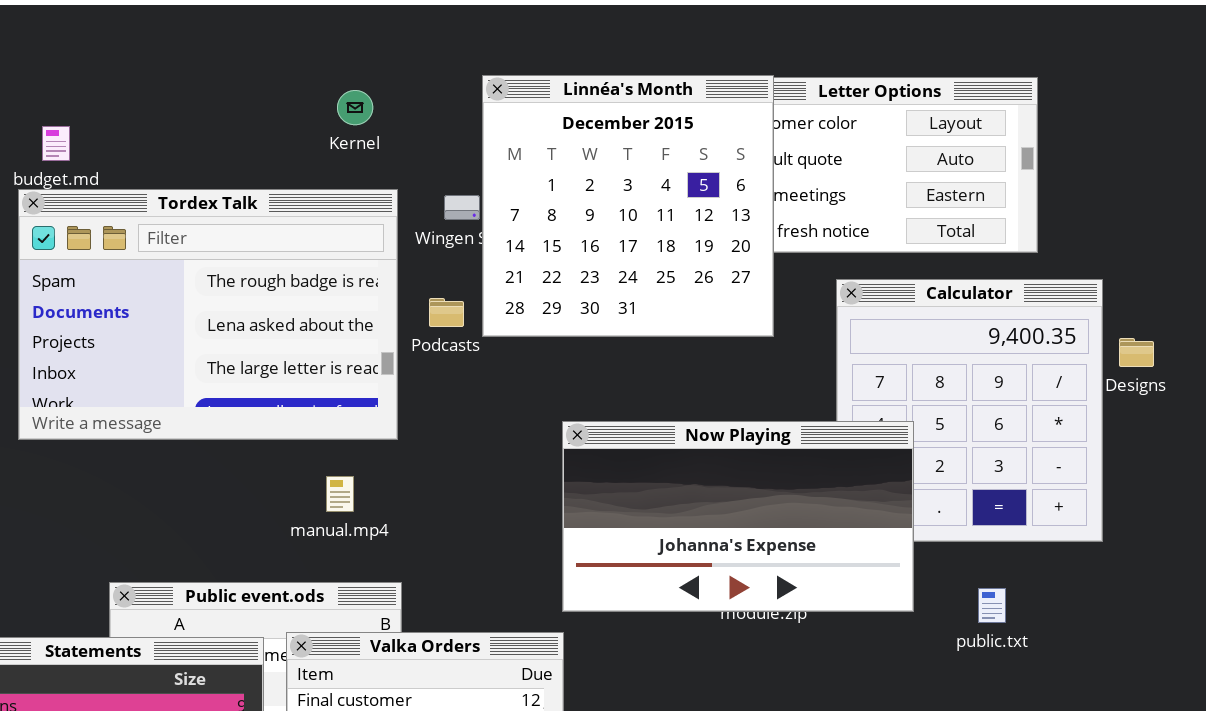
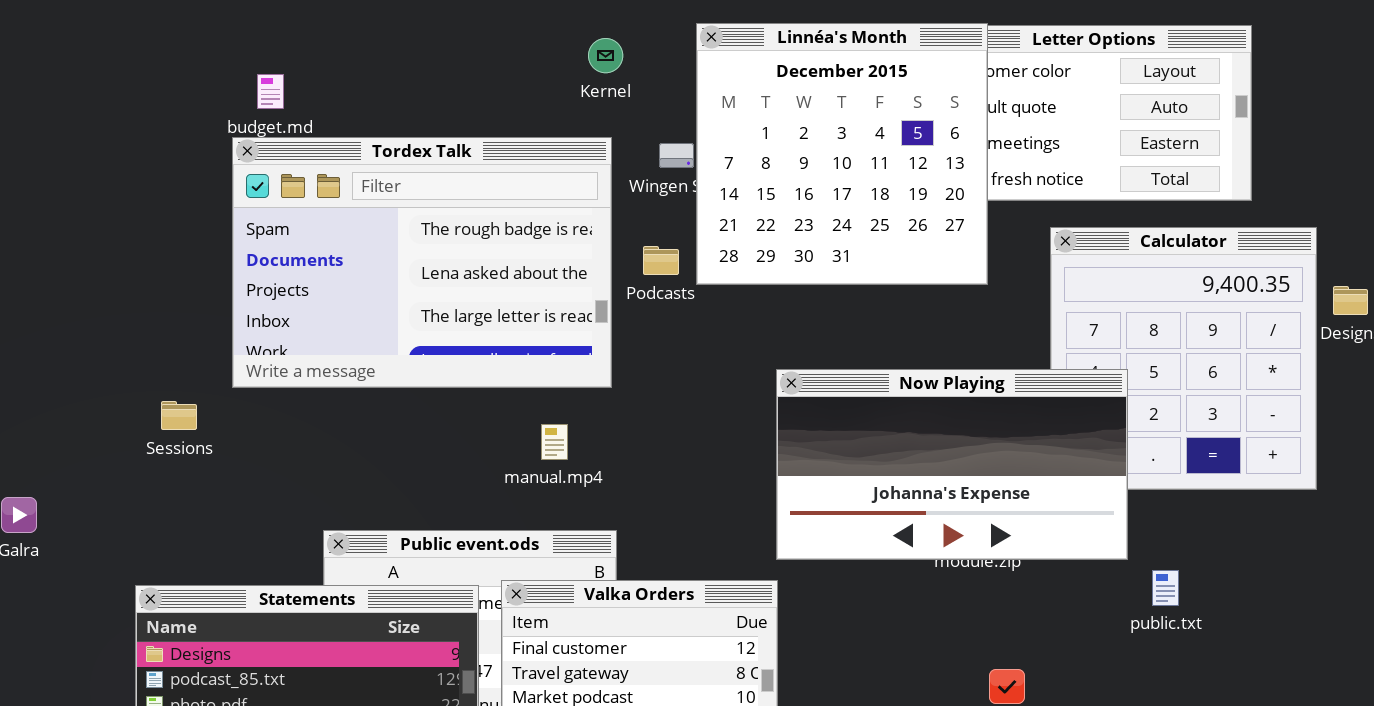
Kernel: [337,90,373,125] -> [588,38,623,73], moved
public.txt: [978,588,1006,623] -> [1152,570,1179,606], moved

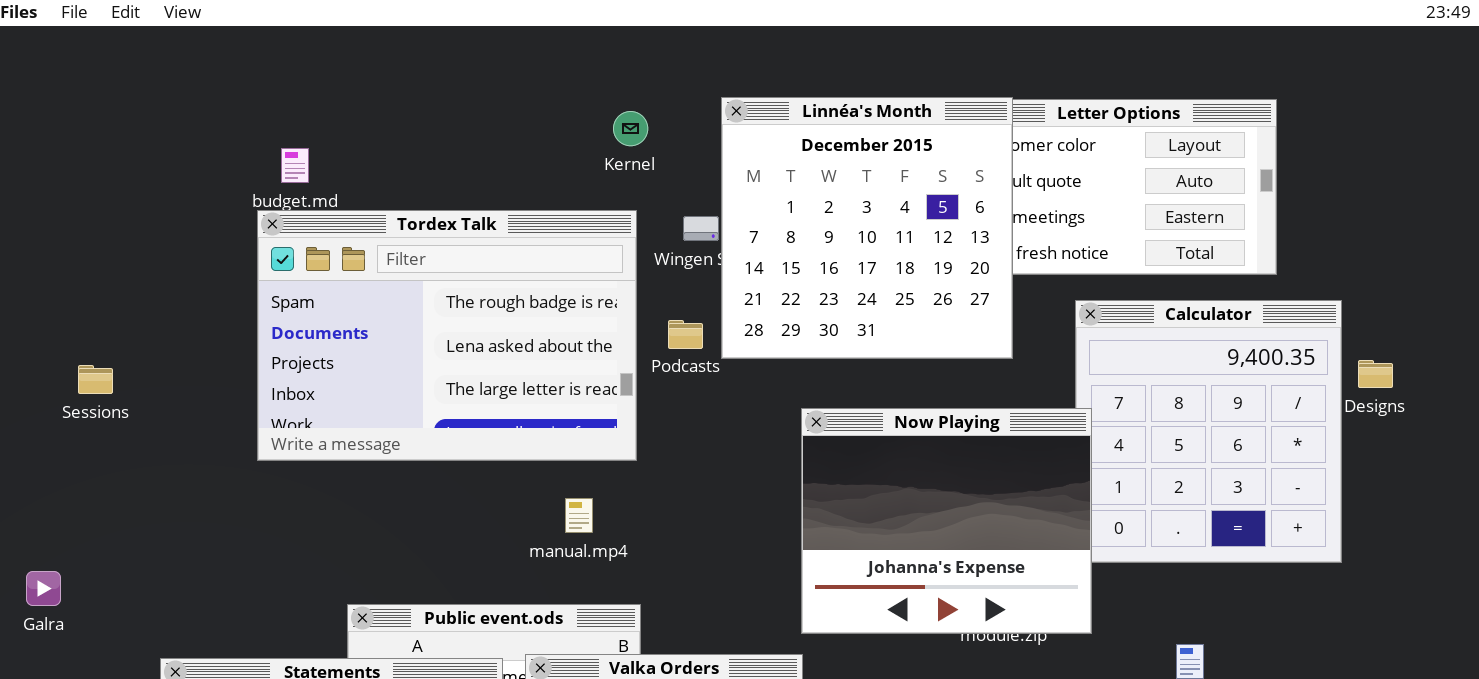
Now Playing: [776,369,1128,560] -> [801,408,1092,634], resized
Sessions: [161,401,197,430] -> [78,365,113,394], moved

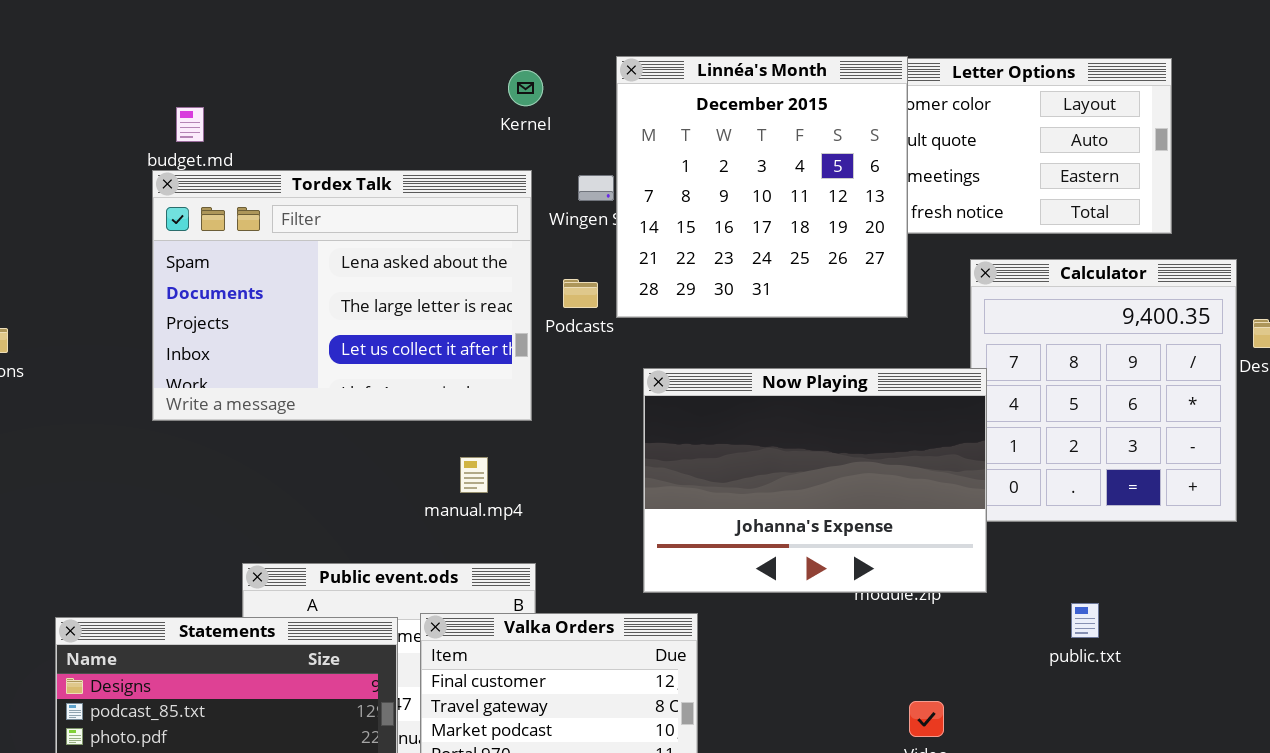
Tordex Talk: [257,210,637,461] -> [152,170,532,421], scrolled down 1 row
Now Playing: [801,408,1092,634] -> [643,368,987,593], resized

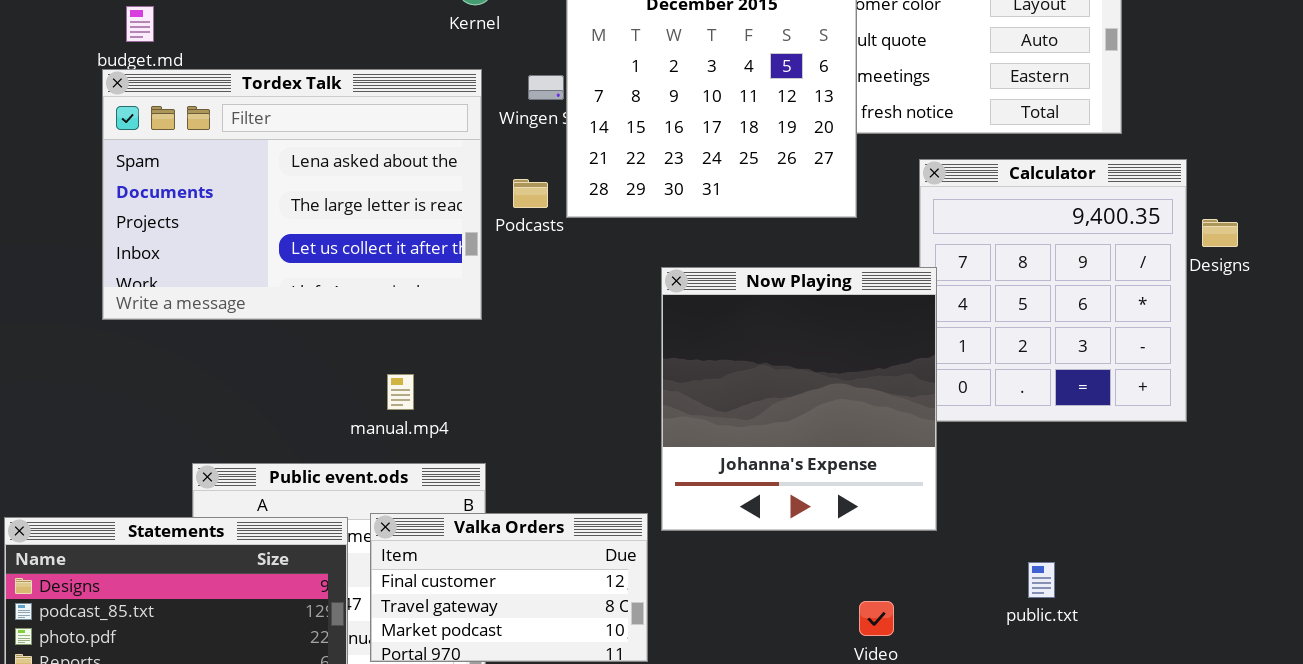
Now Playing: [643,368,987,593] -> [661,267,937,531], resized
manual.mp4: [460,457,488,493] -> [387,374,414,410], moved
public.txt: [1071,603,1099,638] -> [1028,562,1055,598], moved

